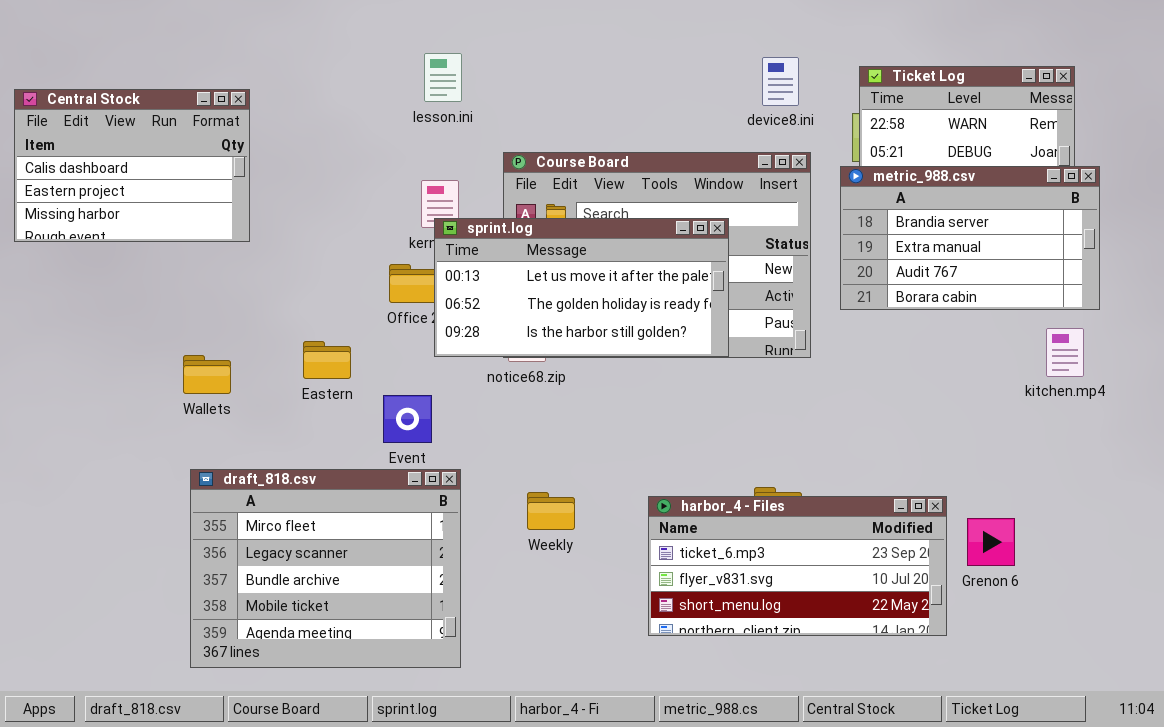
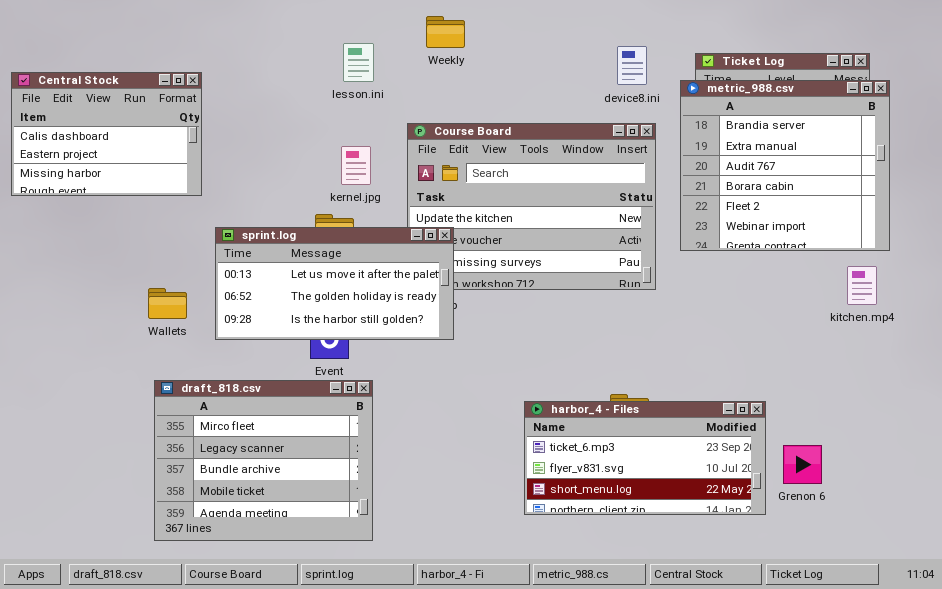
metric_988.csv: [840,166,1100,310] -> [680,80,890,251], resized
sprint.log: [434,218,729,357] -> [215,227,454,340], moved
Weekly: [527,492,575,530] -> [426,16,465,48], moved
Grenon 6: [967,518,1015,566] -> [783,445,822,484], moved

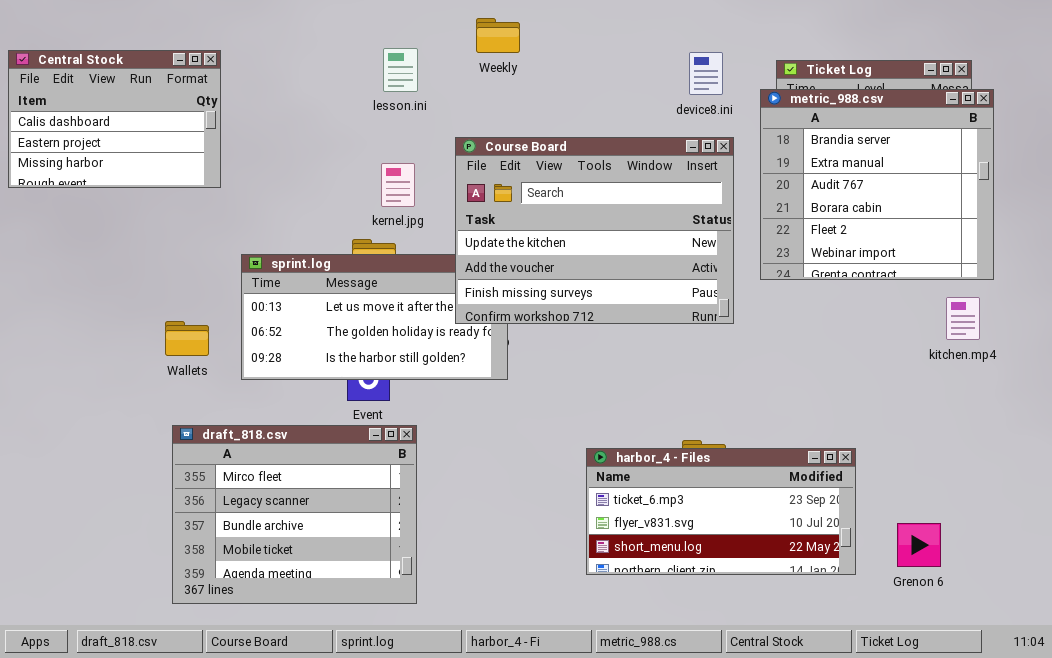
Central Stock: [11,72,202,196] -> [8,50,221,188], moved
Course Board: [407,123,656,290] -> [455,137,734,324], raised
Grenon 6: [783,445,822,484] -> [897,523,941,567], moved

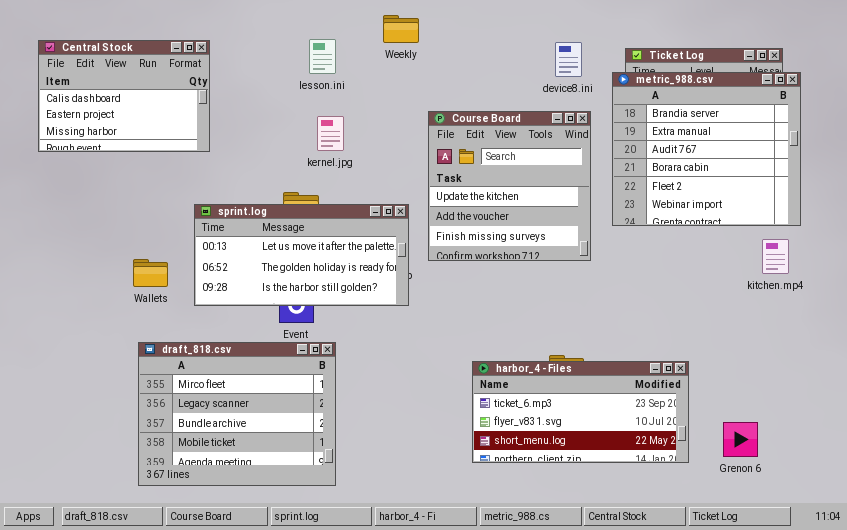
Central Stock: [8,50,221,188] -> [38,40,210,152], moved
Course Board: [455,137,734,324] -> [428,111,591,261], resized
kernel.jpg: [381,163,415,207] -> [317,116,344,151], moved

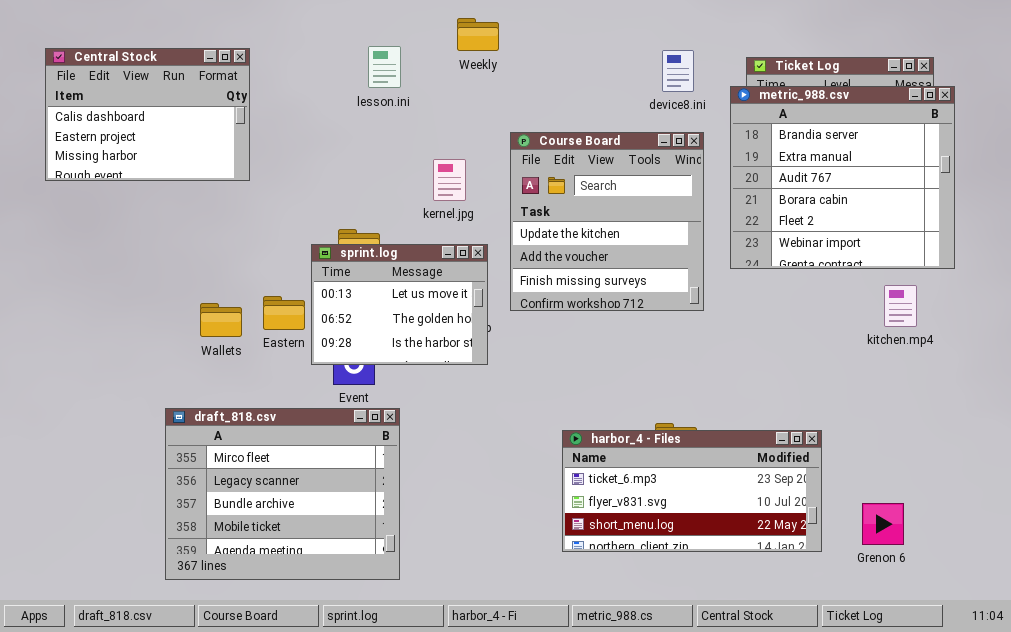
kernel.jpg: [317,116,344,151] -> [433,159,466,201], moved
sprint.log: [194,204,409,306] -> [311,244,488,365], resized
kitchen.mp4: [762,239,789,274] -> [884,285,917,327], moved
Wallets: [133,259,168,287] -> [200,303,242,337], moved

